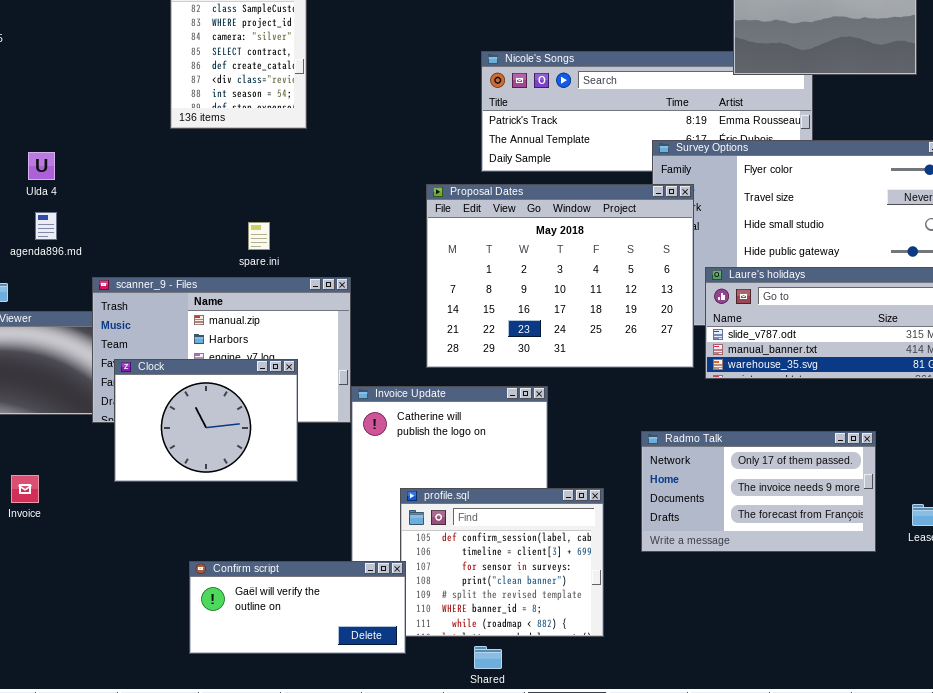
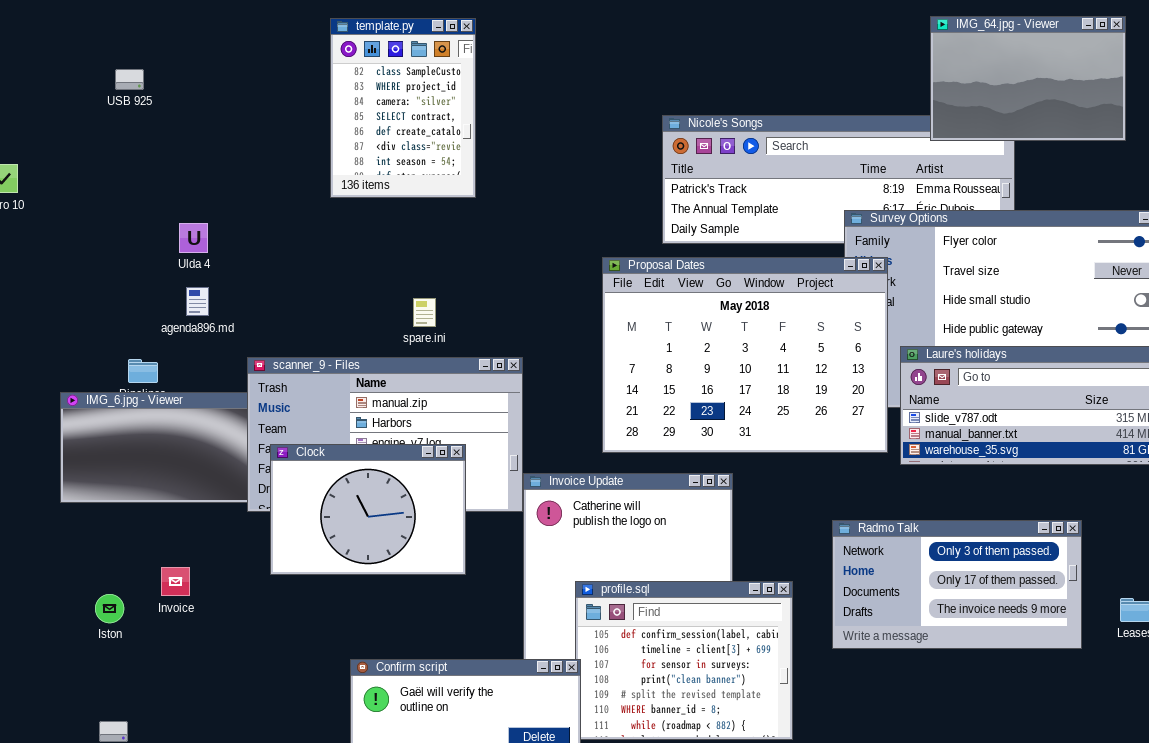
Radmo Talk: [641,431,876,552] -> [832,520,1082,649], scrolled up 1 row

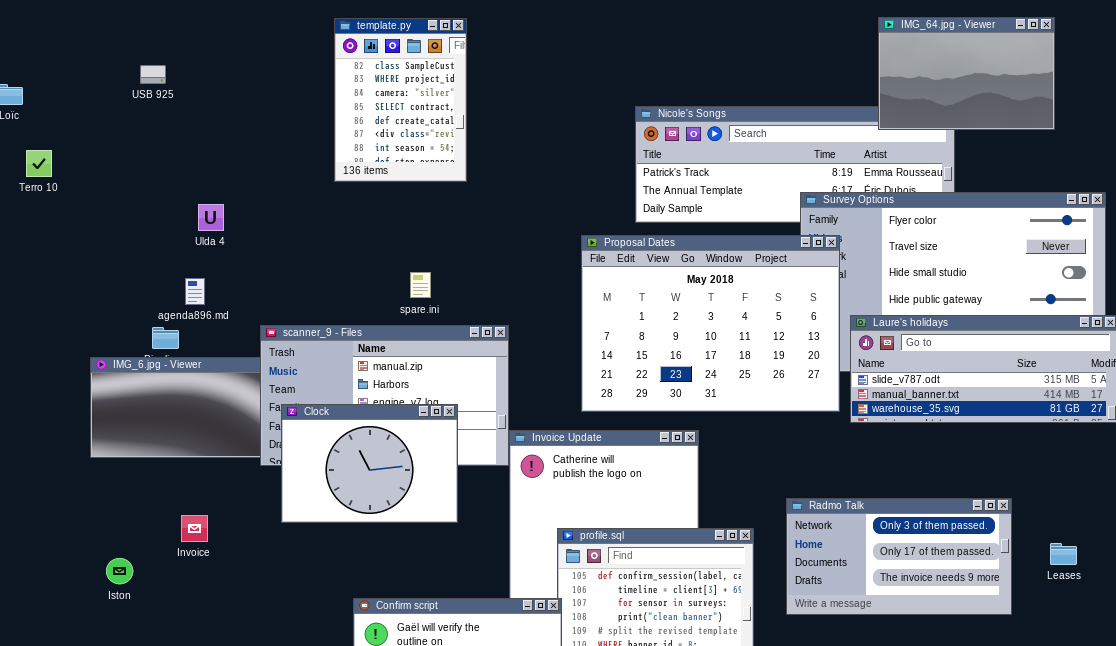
agenda896.md: [186,287,209,316] -> [185,278,205,305], moved
Radmo Talk: [832,520,1082,649] -> [786,498,1012,615], moved
Iston: [95,594,124,623] -> [106,558,133,584], moved

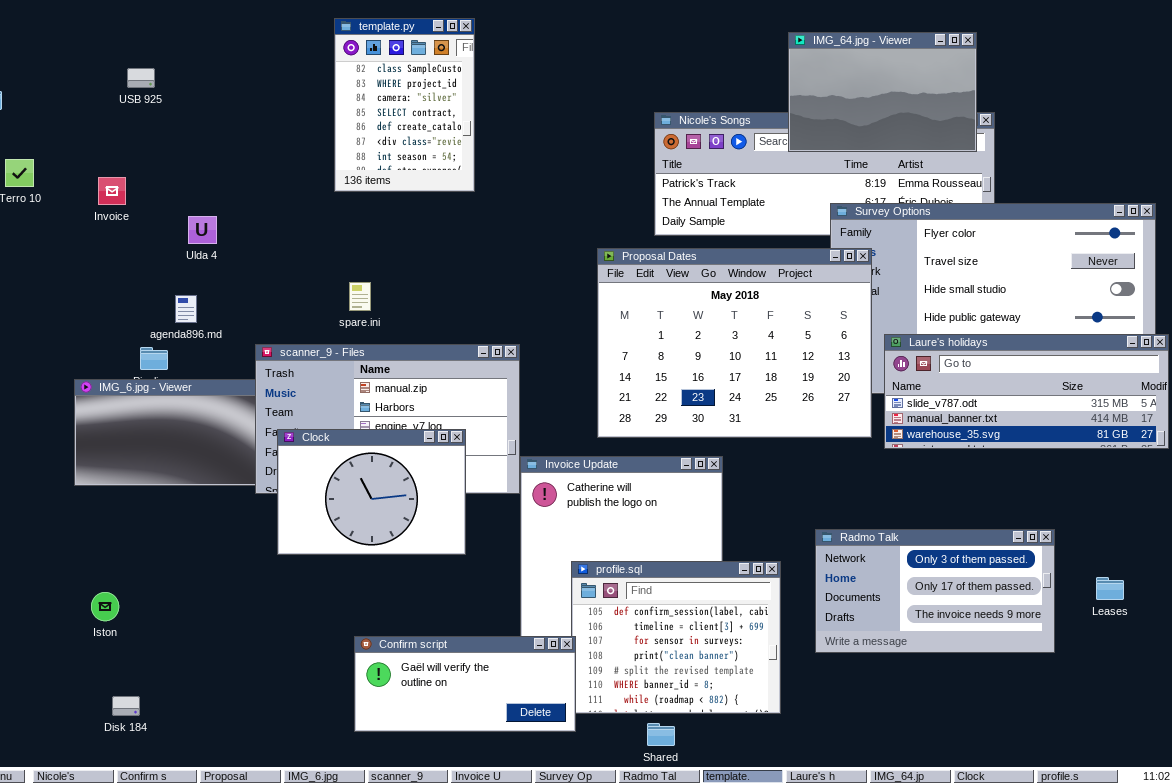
IMG_64.jpg - Viewer: [878,17,1055,130] -> [788,32,977,152], moved
spare.ini: [410,272,431,298] -> [349,282,371,311], moved
Invoice: [181,515,208,542] -> [98,177,126,205], moved

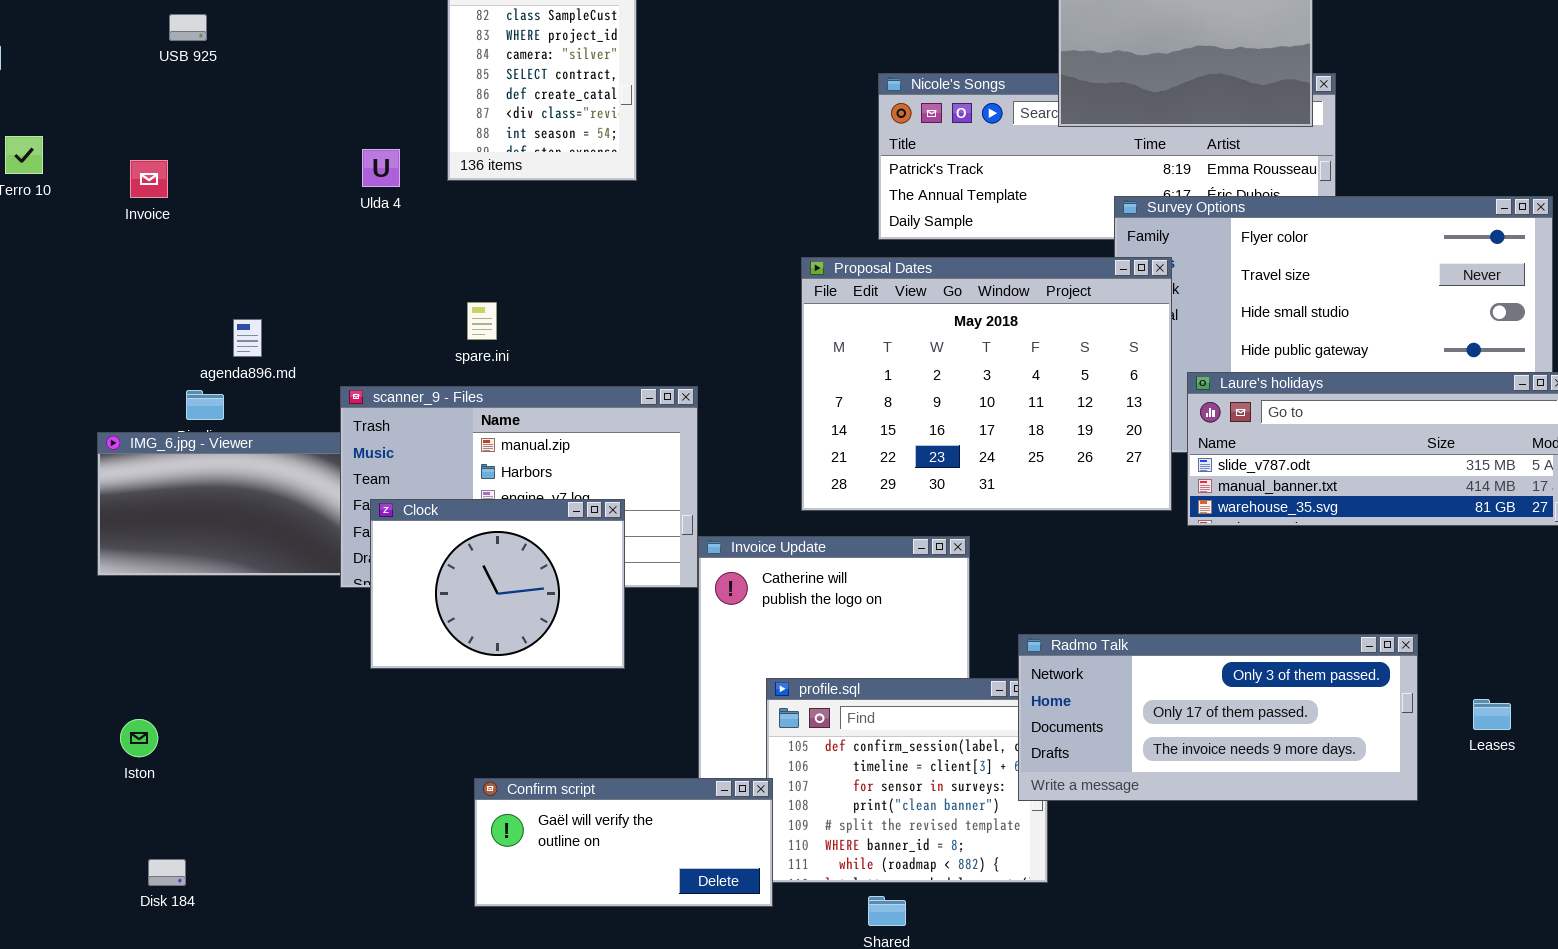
Ulda 4: [188,216,217,244] -> [362,149,400,187], moved
Radmo Talk: [815,529,1055,653] -> [1018,634,1418,801], resized

